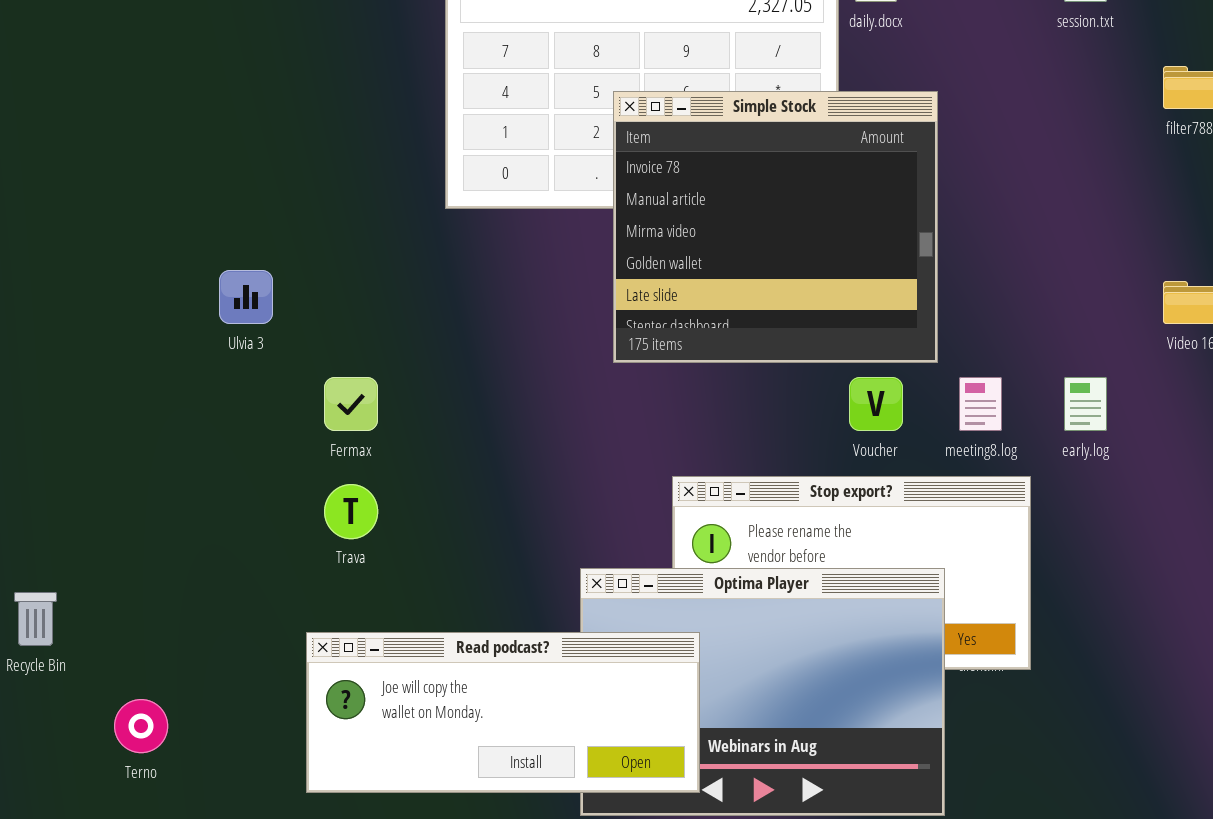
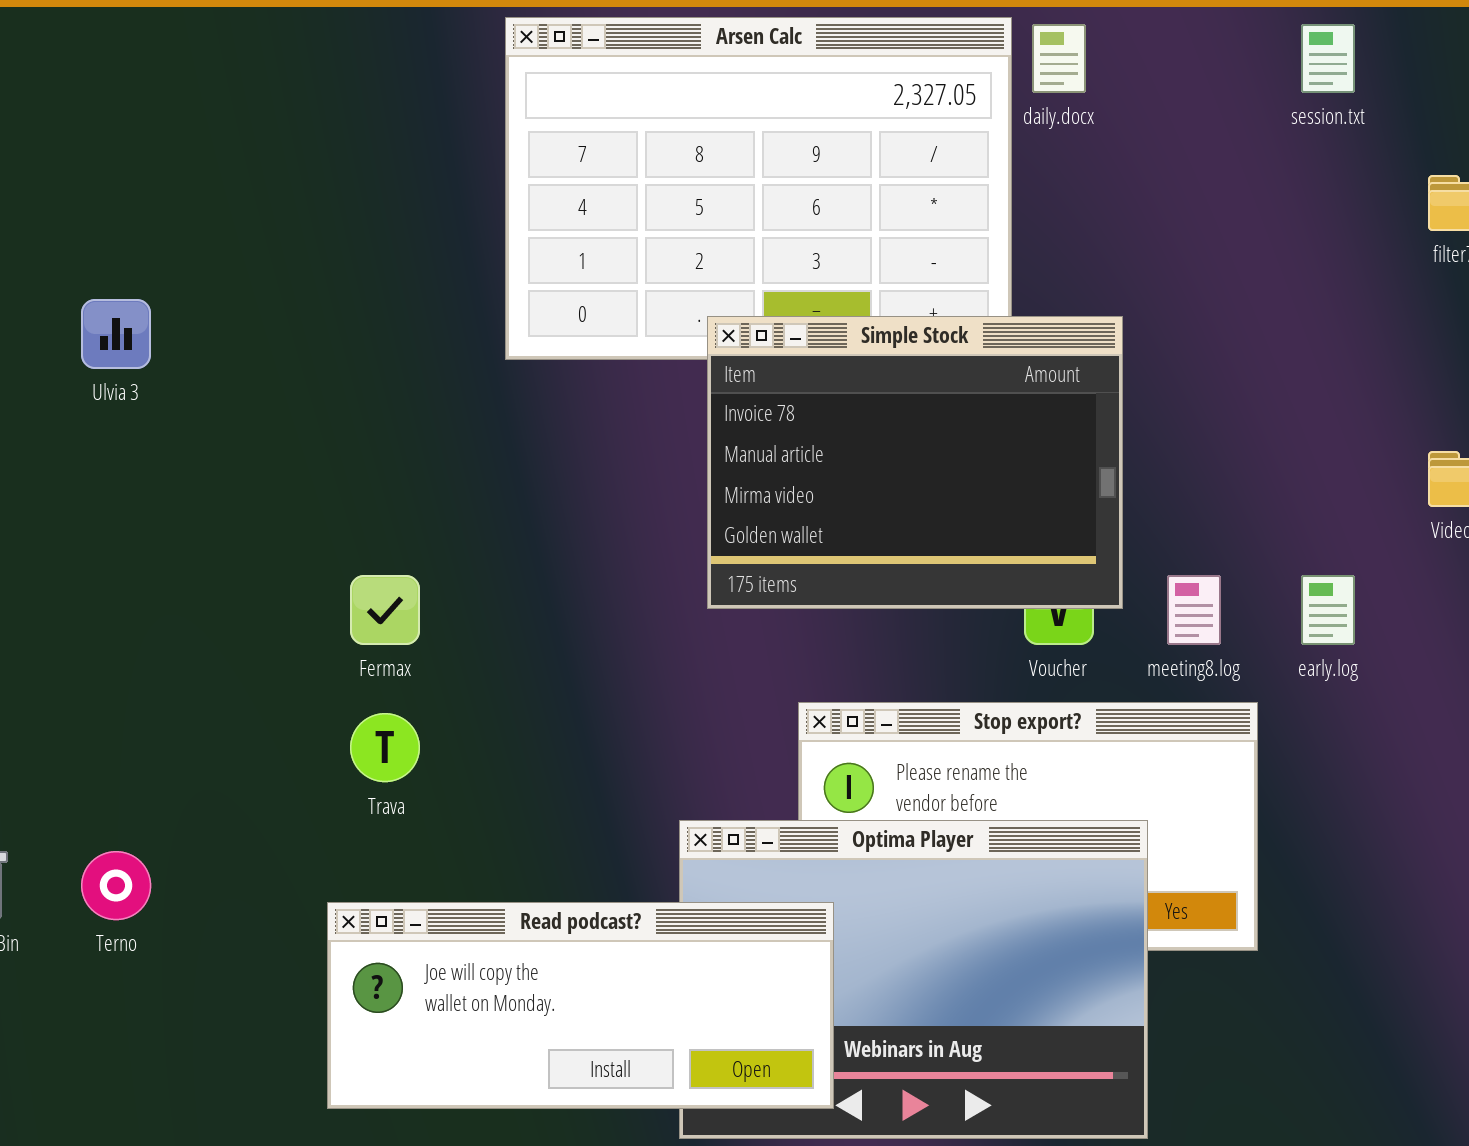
Simple Stock: [613,91,938,363] -> [707,316,1123,609], moved, resized
Ulvia 3: [219,270,273,324] -> [81,299,151,369], moved
Terno: [114,699,168,753] -> [81,851,151,920], moved

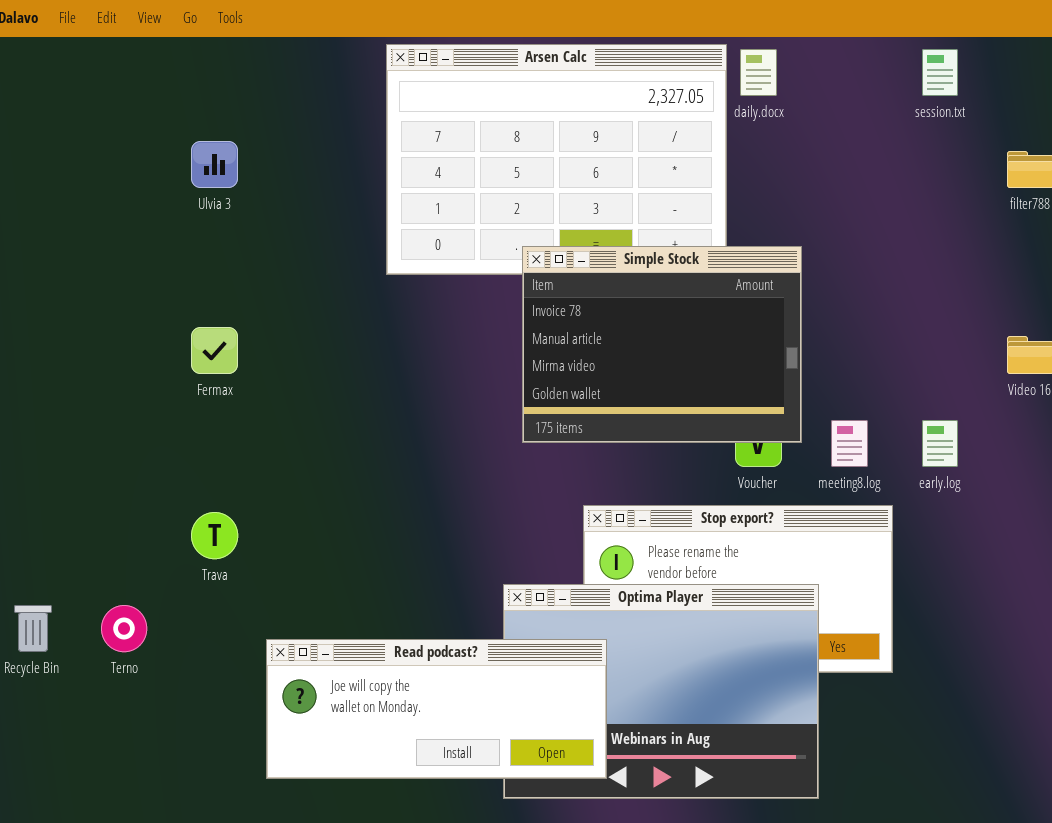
Ulvia 3: [81,299,151,369] -> [191,141,238,188], moved
Fermax: [350,575,420,645] -> [191,327,238,374], moved
Trava: [350,713,420,782] -> [191,512,238,559], moved

